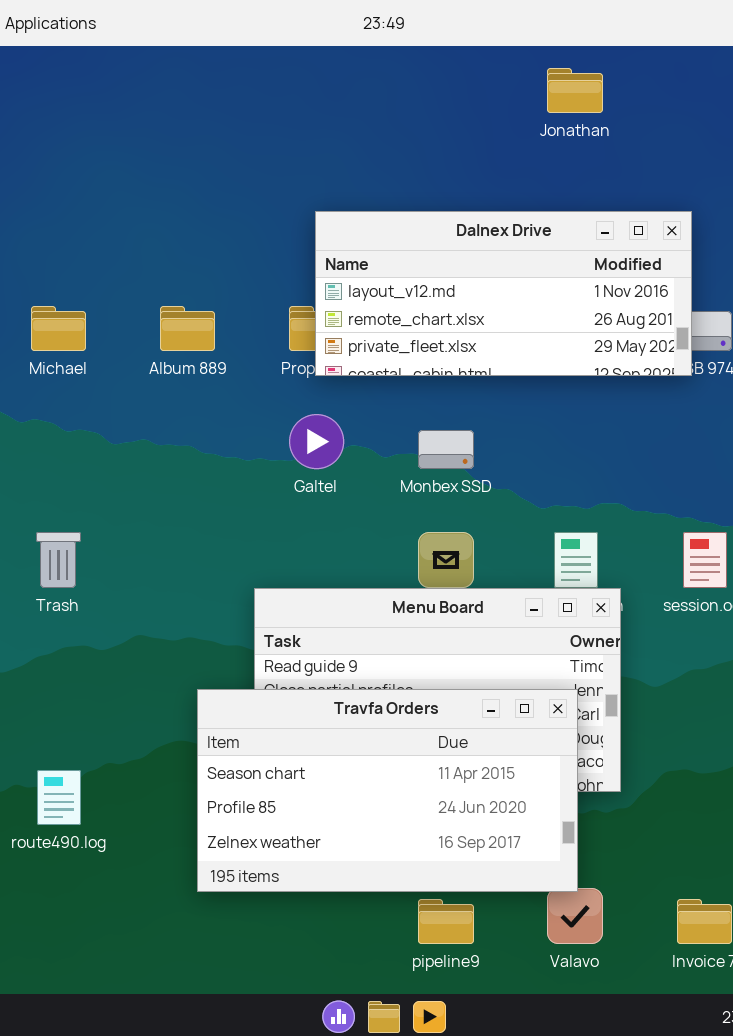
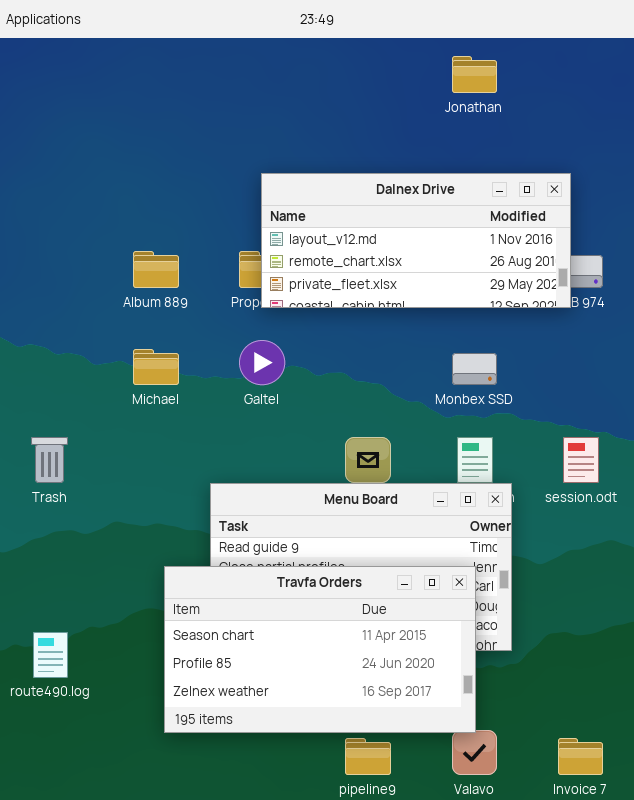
Michael: [31,306,86,351] -> [133,349,179,385], moved
Monbex SSD: [418,430,474,469] -> [452,353,497,385], moved

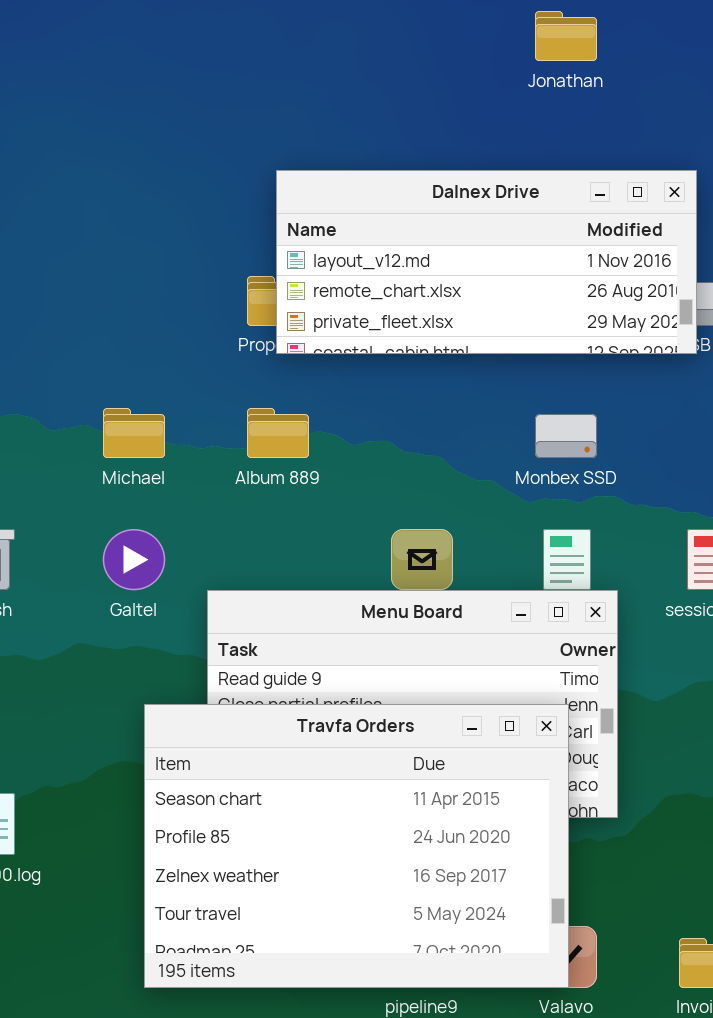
Album 889: [133,251,179,288] -> [247,408,309,458], moved
Galtel: [239,340,285,385] -> [103,529,165,590], moved
Travfa Orders: [164,566,476,733] -> [144,704,569,988], resized

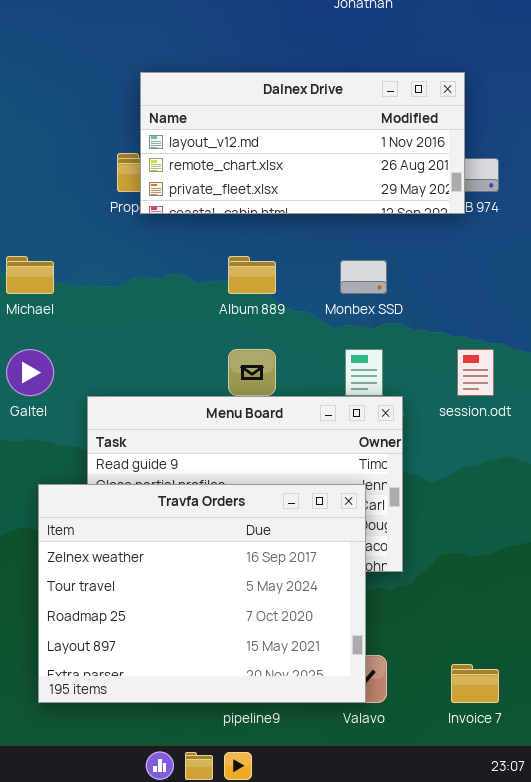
Album 889: [247,408,309,458] -> [228,256,276,294], moved
Travfa Orders: [144,704,569,988] -> [38,484,366,703], scrolled down 2 rows

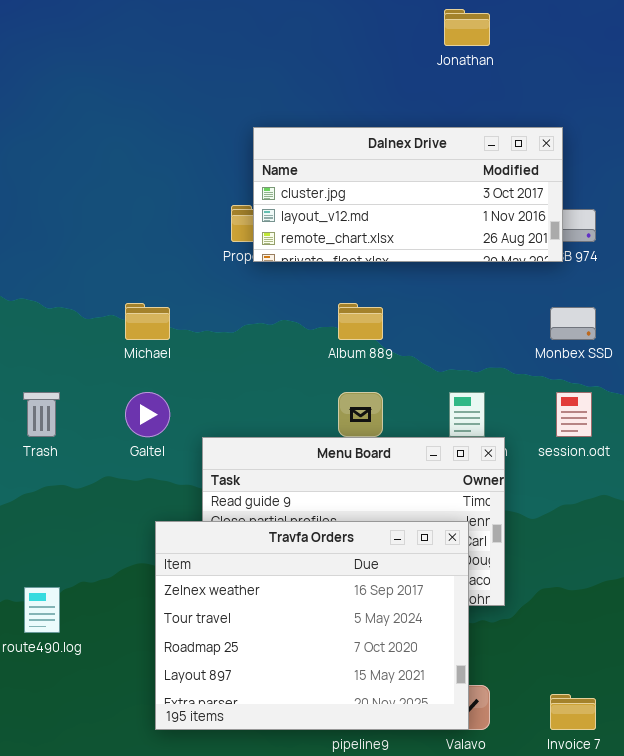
Dalnex Drive: [140,72,465,214] -> [253,127,563,262], scrolled up 1 row
Monbex SSD: [340,260,387,294] -> [550,307,596,340], moved

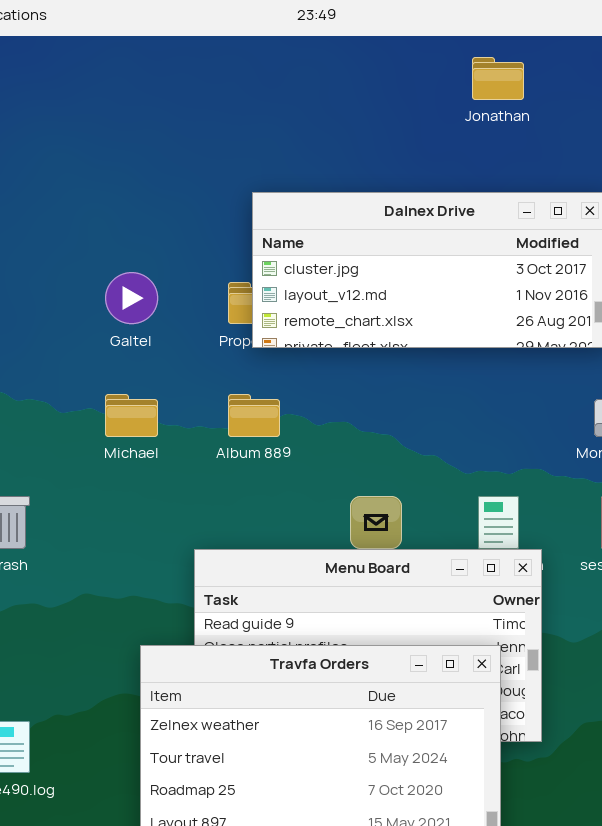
Album 889: [338,303,383,340] -> [228,394,280,437], moved
Galtel: [125,392,170,437] -> [105,272,158,324], moved

